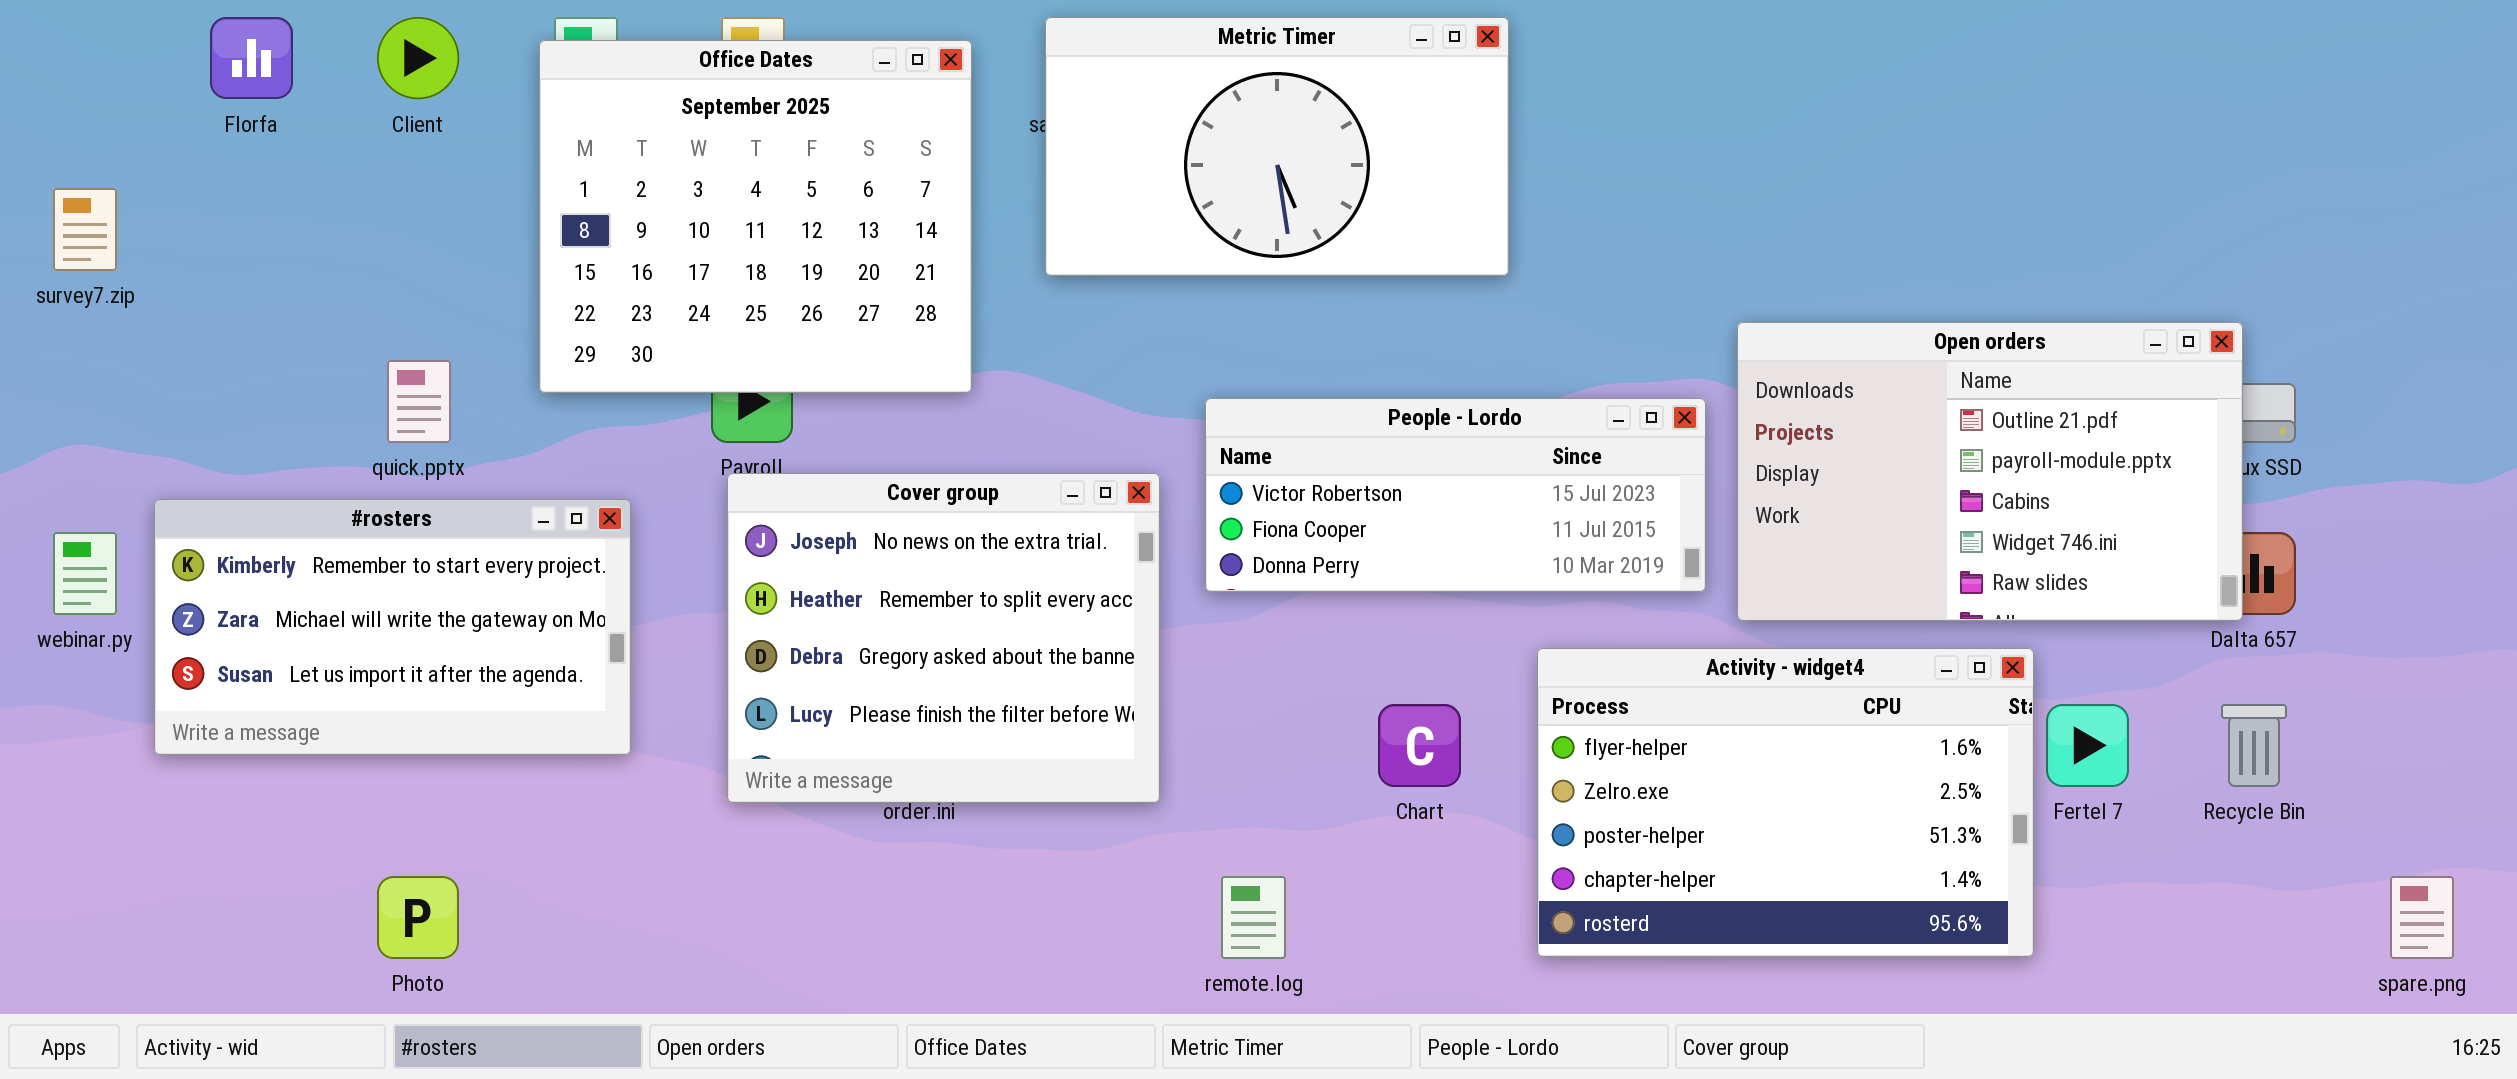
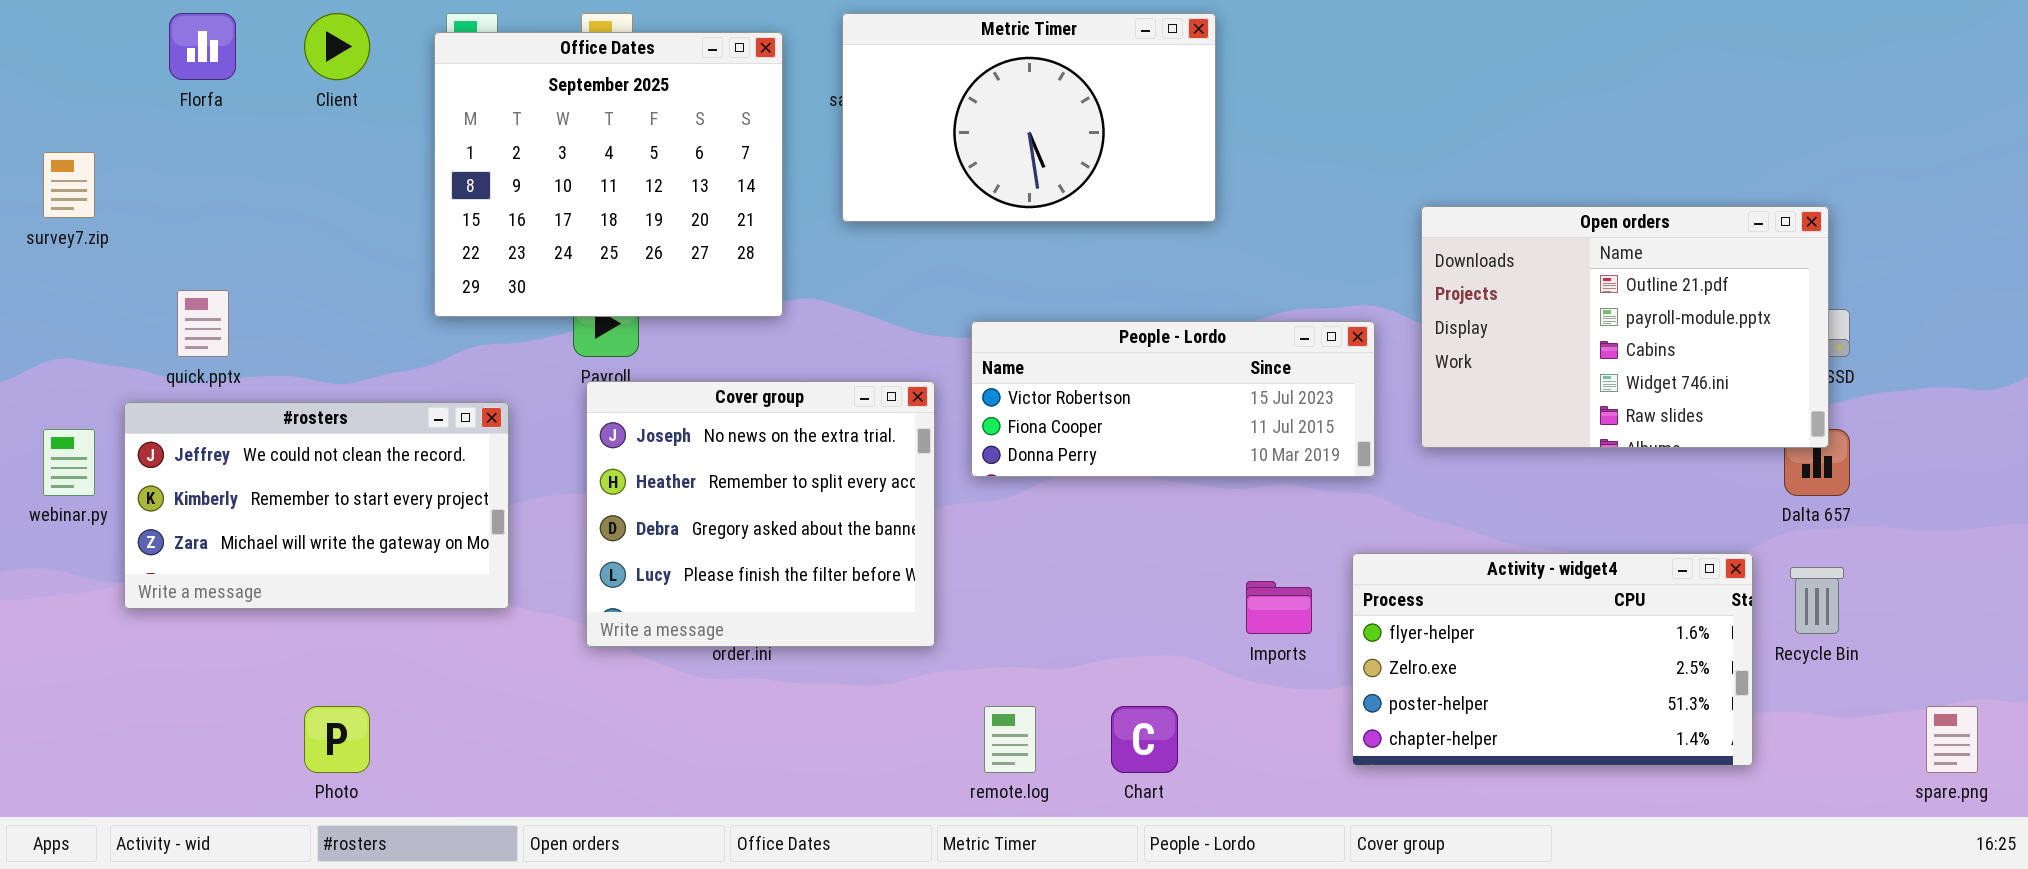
Open orders: [1737,322,2243,621] -> [1421,206,1829,448], moved
quick.pptx: [387,360,451,443] -> [177,290,229,357], moved
#rosters: [154,499,631,755] -> [124,402,509,609], scrolled up 1 row
Activity - widget4: [1537,648,2034,957] -> [1352,553,1753,766], moved, resized
Chart: [1378,704,1461,787] -> [1111,706,1178,773], moved

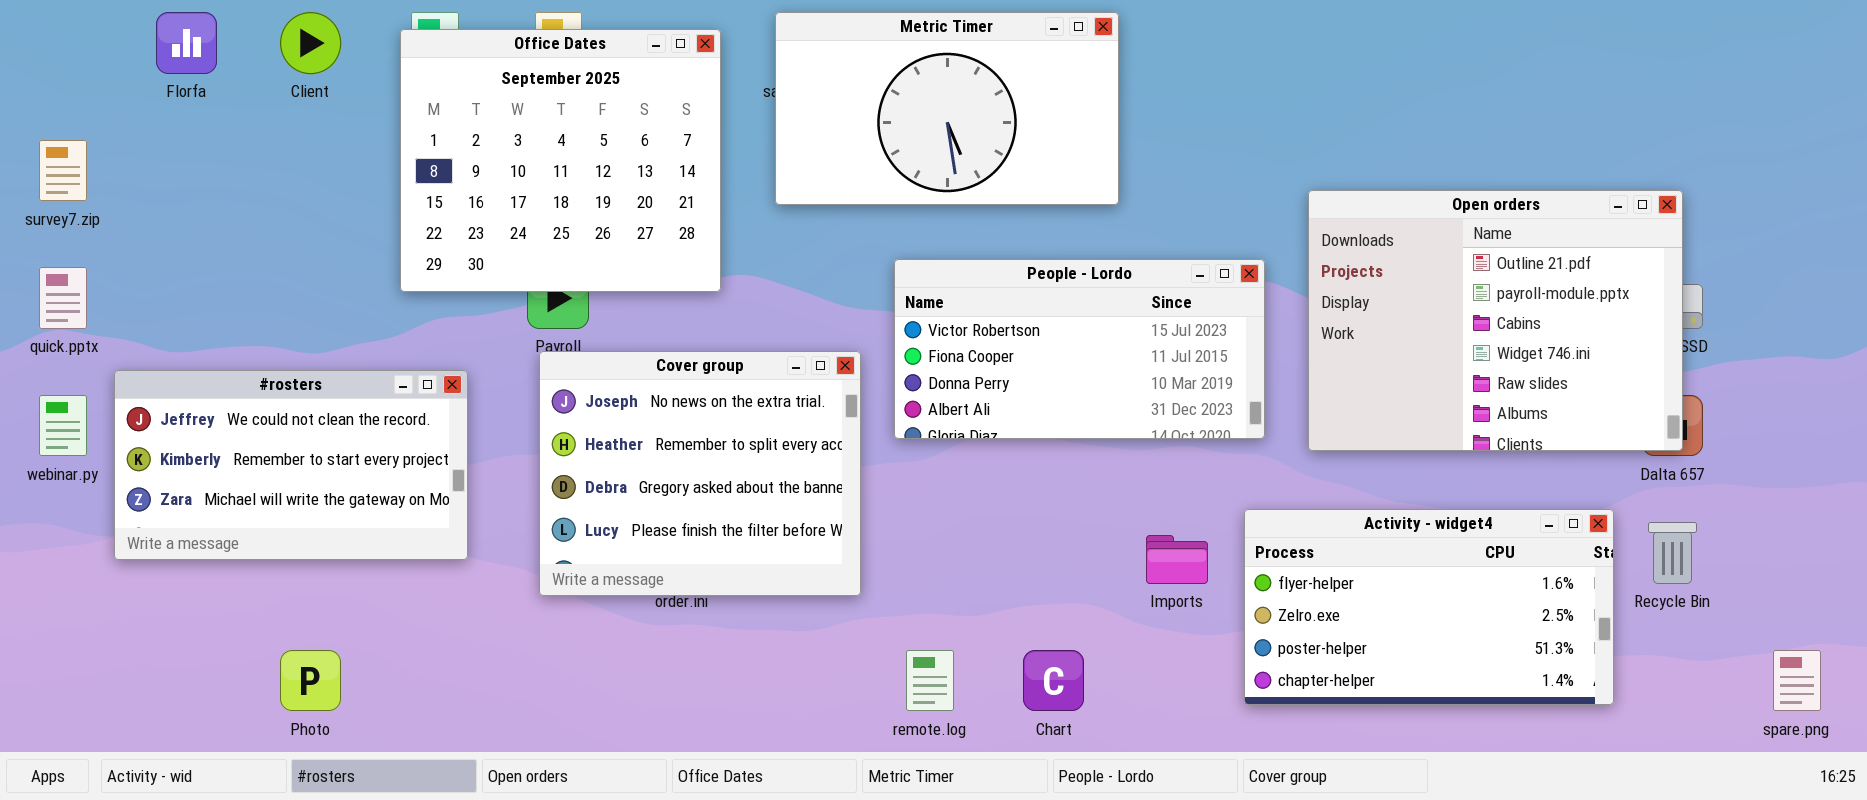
Open orders: [1421,206,1829,448] -> [1308,190,1683,451], resized
quick.pptx: [177,290,229,357] -> [39,267,87,329], moved
People - Lordo: [971,321,1375,477] -> [894,259,1265,439], resized

